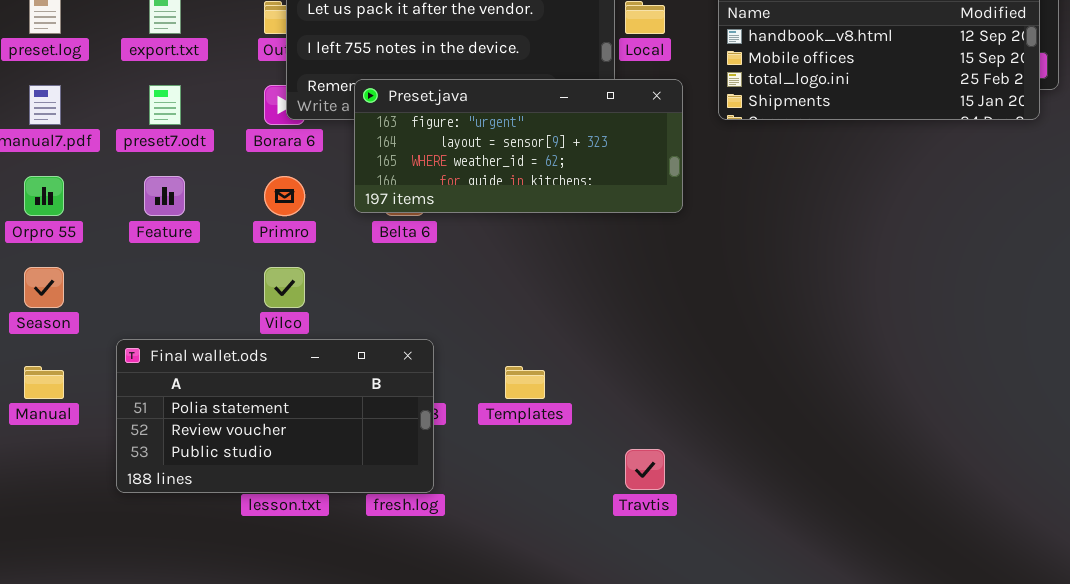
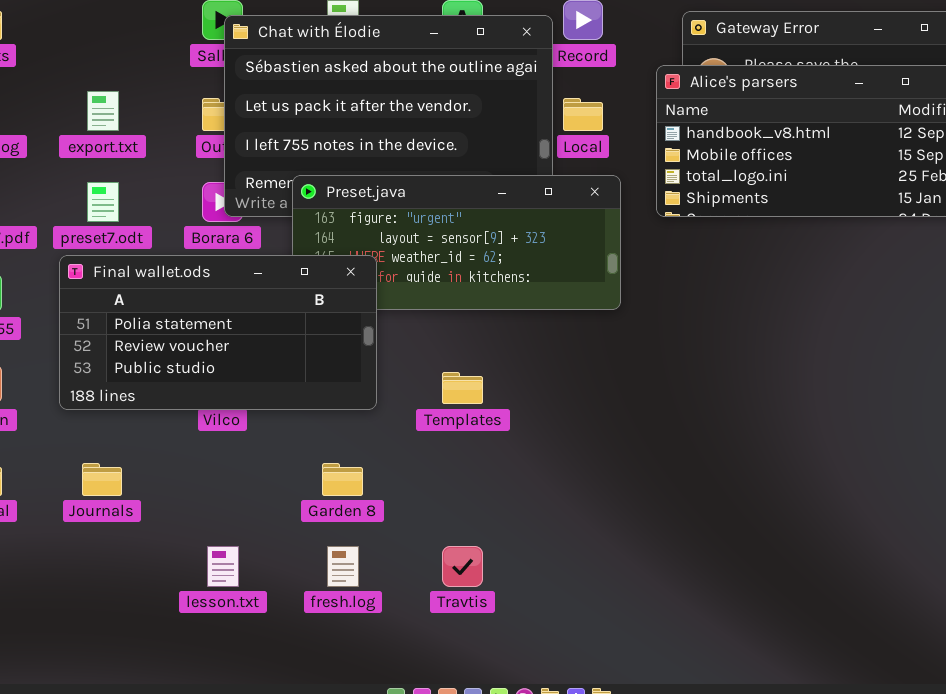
Final wallet.ods: [116,339,434,493] -> [59,255,377,410], moved
Templates: [505,366,545,399] -> [442,372,483,404], moved
Travtis: [625,449,665,490] -> [442,546,483,587], moved

